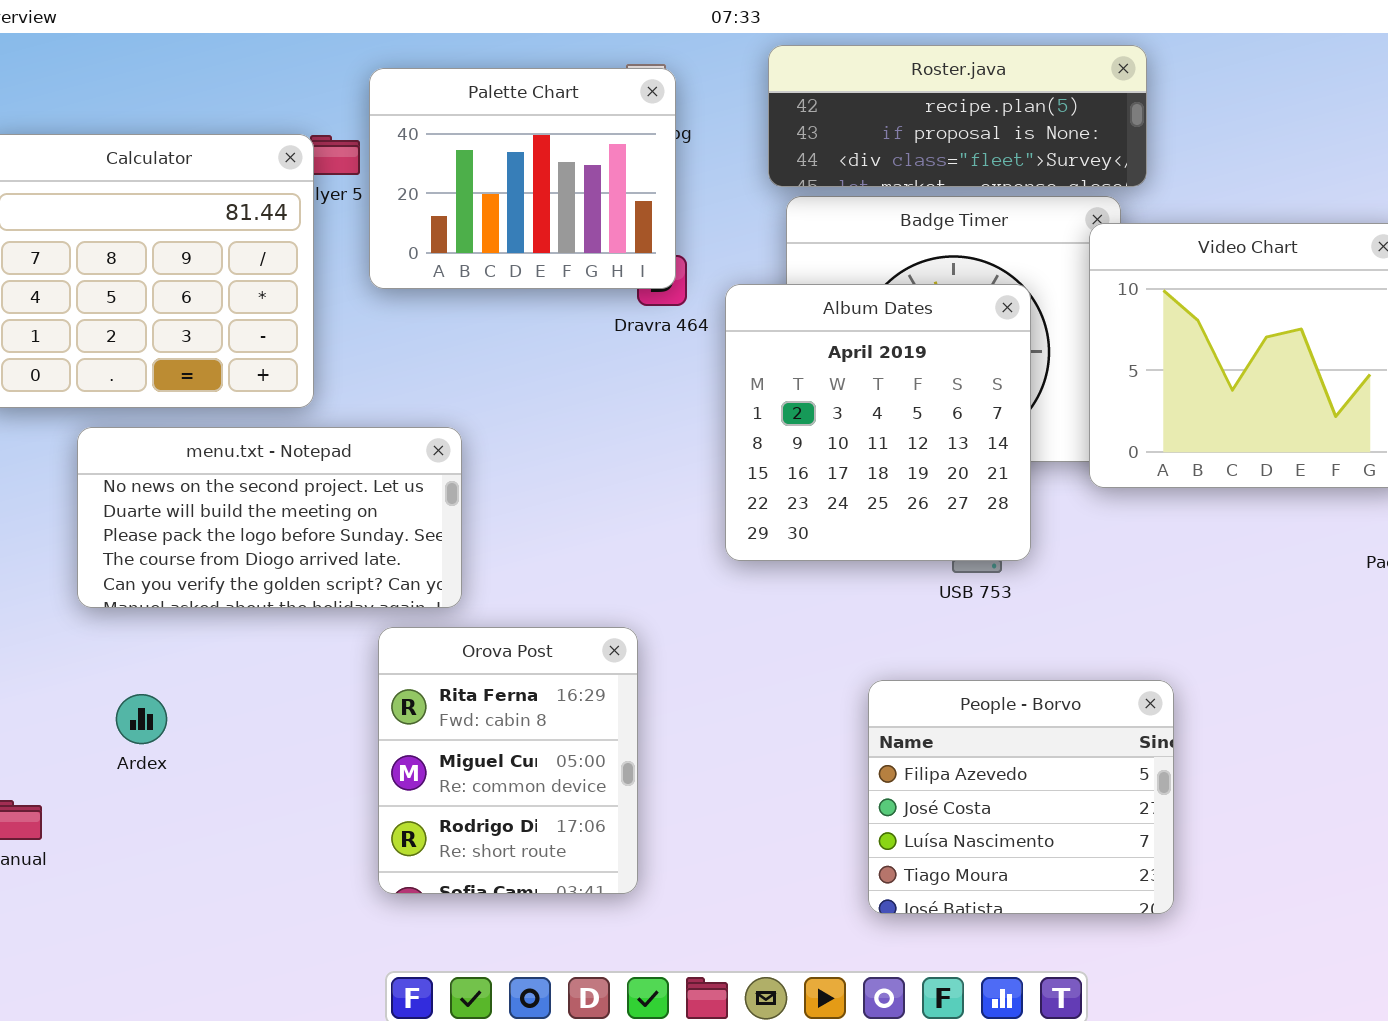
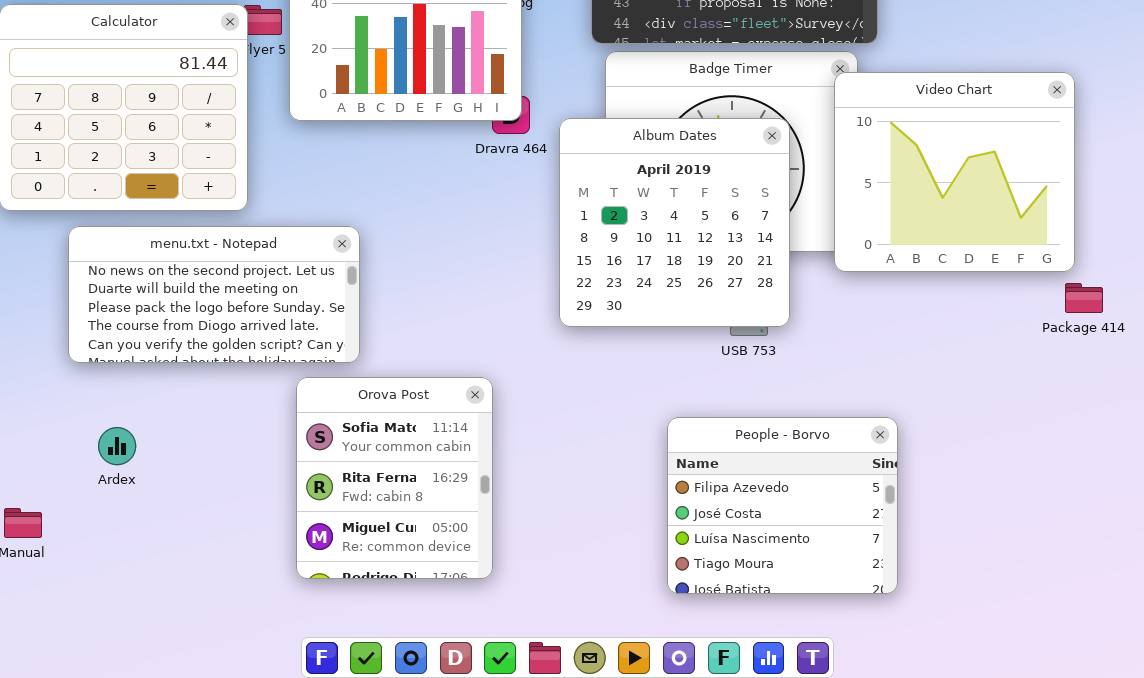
Orova Post: [378,627,638,894] -> [296,377,493,579], scrolled up 1 row

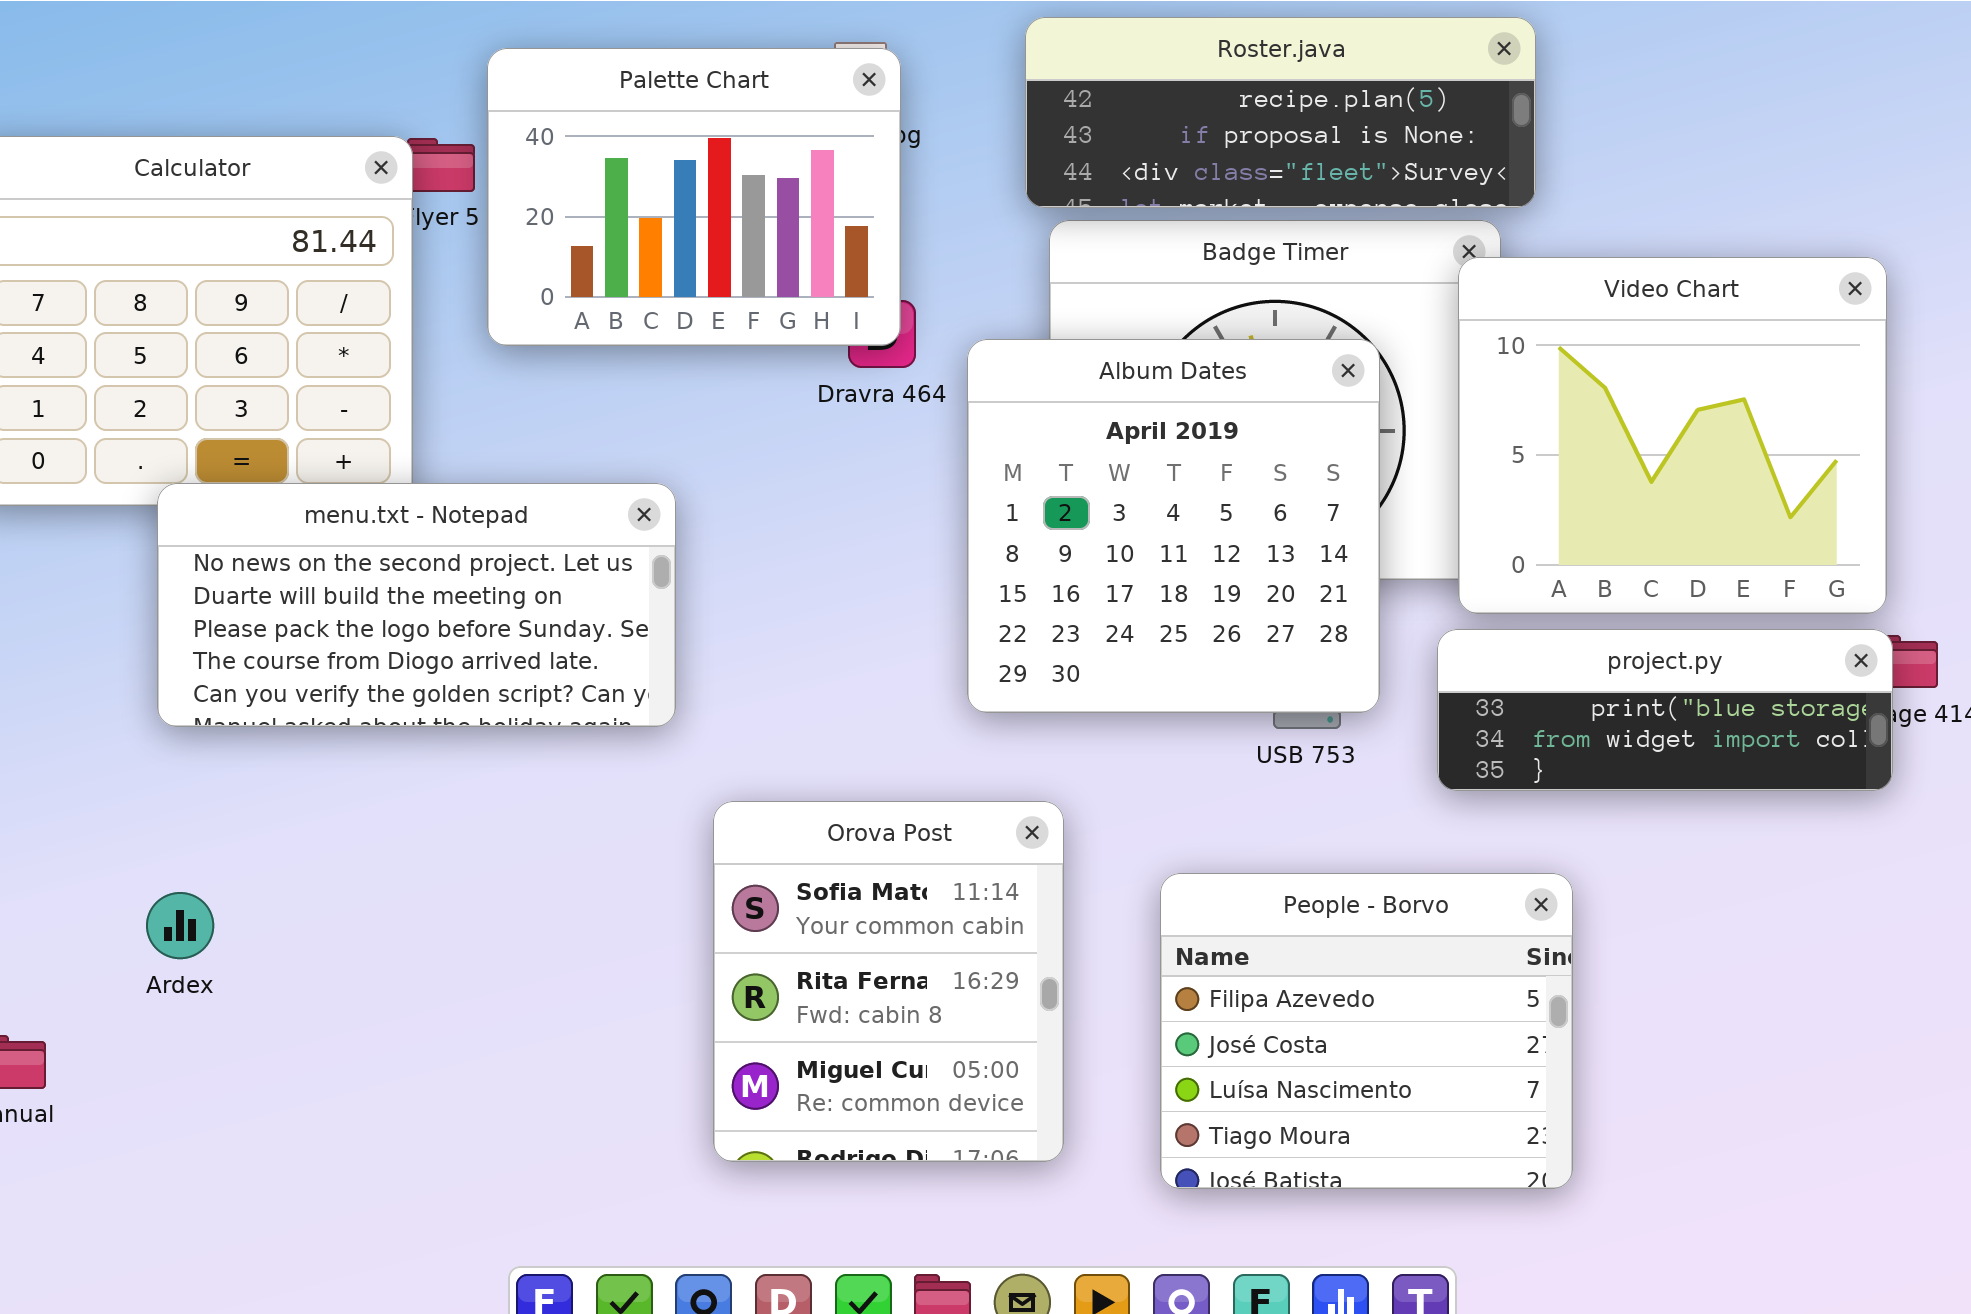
menu.txt - Notepad: [68,226,360,363] -> [157,483,676,727], moved
project.py: none -> [1437,629,1893,791], opened
Orova Post: [296,377,493,579] -> [713,801,1064,1162], moved

